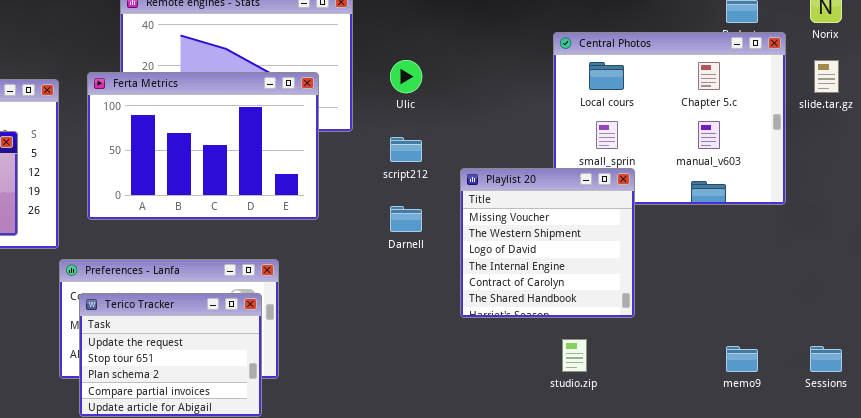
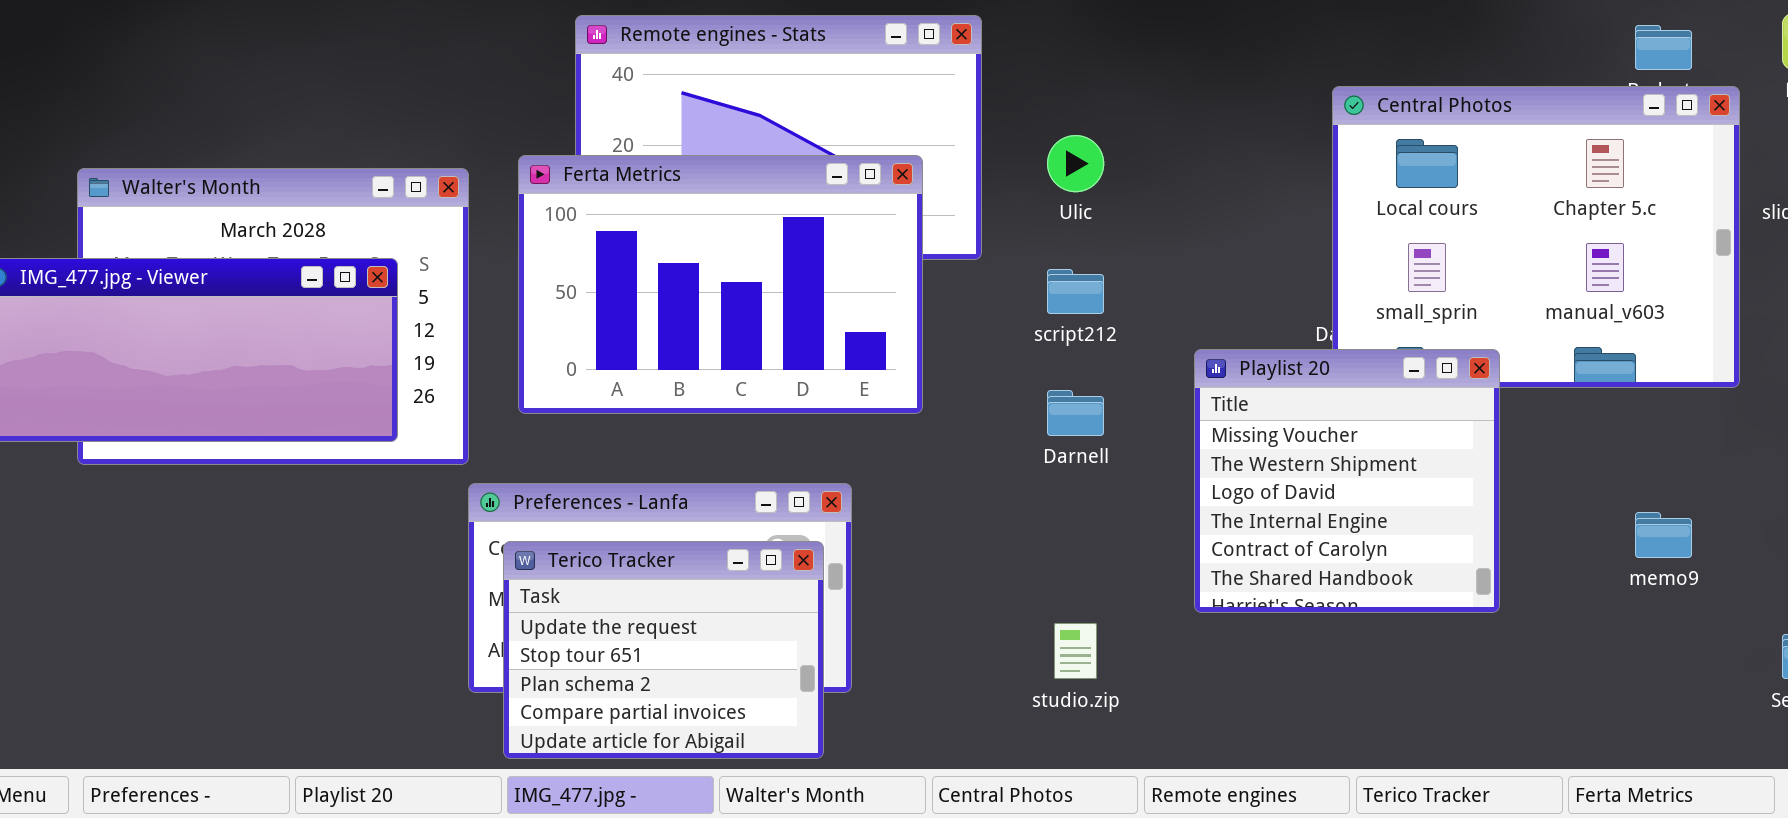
Playlist 20: [460,168,635,318] -> [1194,349,1500,613], moved
studio.zip: [562,339,587,372] -> [1054,623,1097,679], moved
memo9: [726,346,758,372] -> [1635,512,1692,558], moved

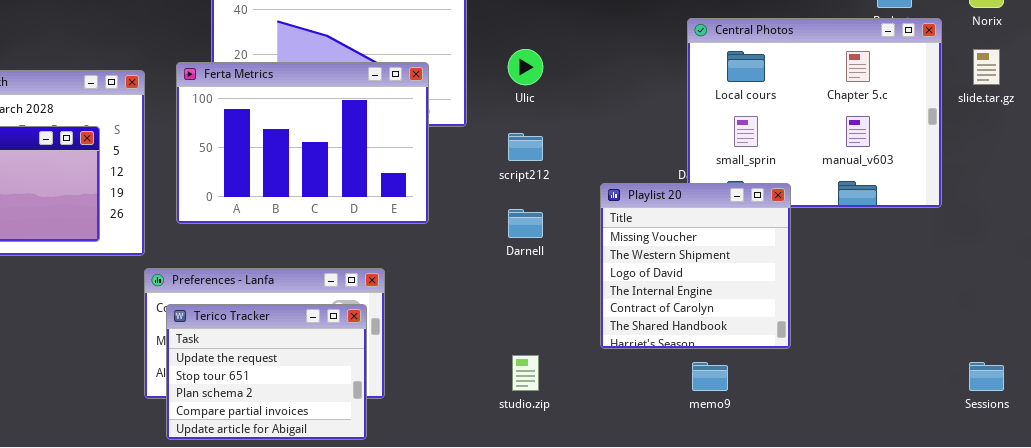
memo9: [1635,512,1692,558] -> [692,362,728,391], moved

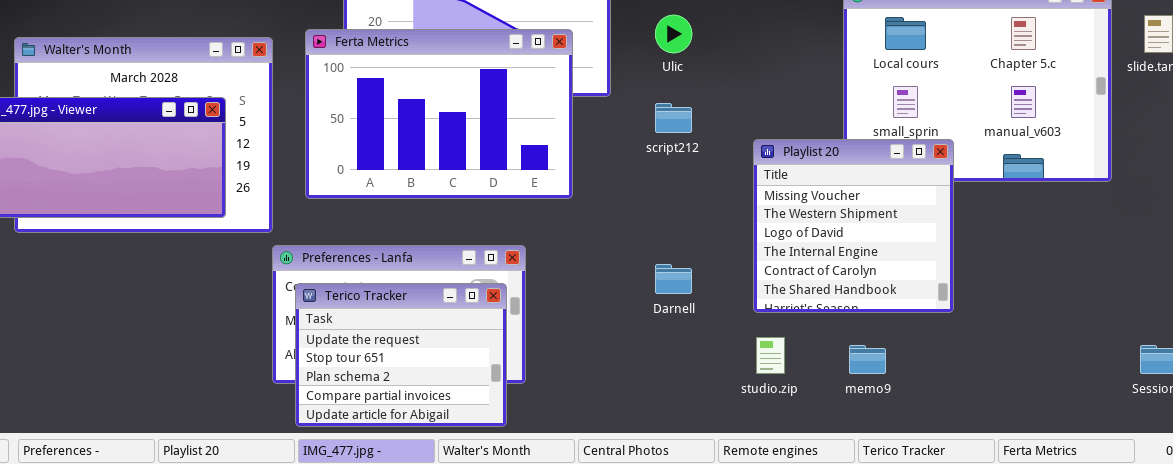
Playlist 20: [600,183,791,349] -> [753,139,954,313], moved
Darnell: [508,209,543,238] -> [655,264,692,294], moved
studio.zip: [512,355,539,391] -> [756,337,785,374], moved

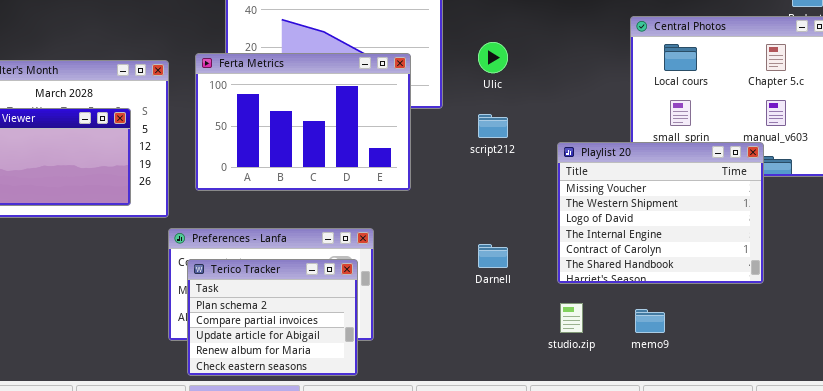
Playlist 20: [753,139,954,313] -> [557,142,764,284], resized
Terico Tracker: [295,283,507,427] -> [187,259,358,376], scrolled down 2 rows

